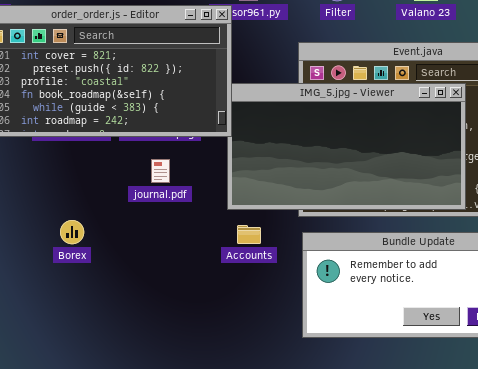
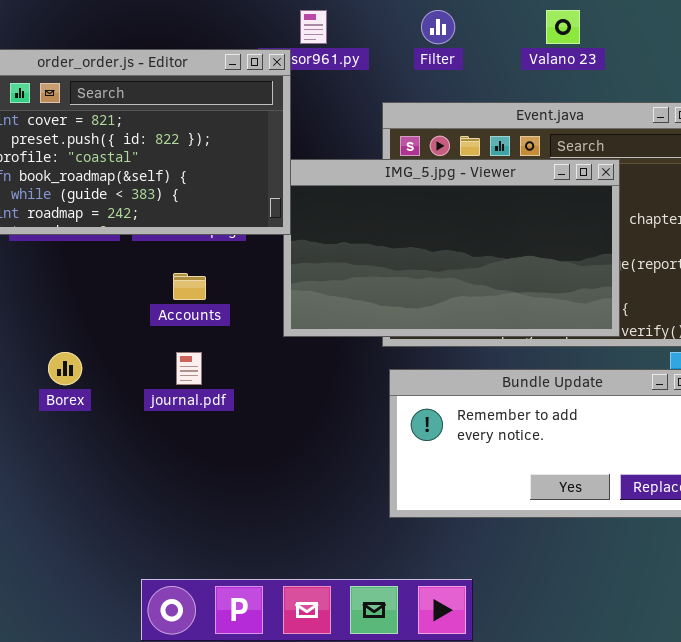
journal.pdf: [151,159,170,183] -> [176,352,202,385], moved
Accounts: [237,225,261,244] -> [173,273,206,300], moved

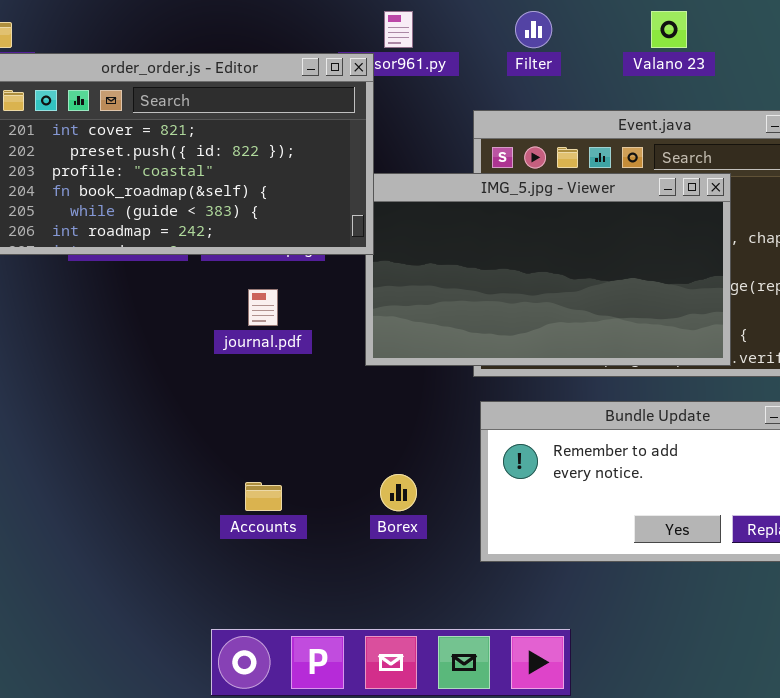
Accounts: [173,273,206,300] -> [245,482,282,511], moved
Borex: [48,352,82,385] -> [380,474,417,511], moved
journal.pdf: [176,352,202,385] -> [248,289,278,326], moved

